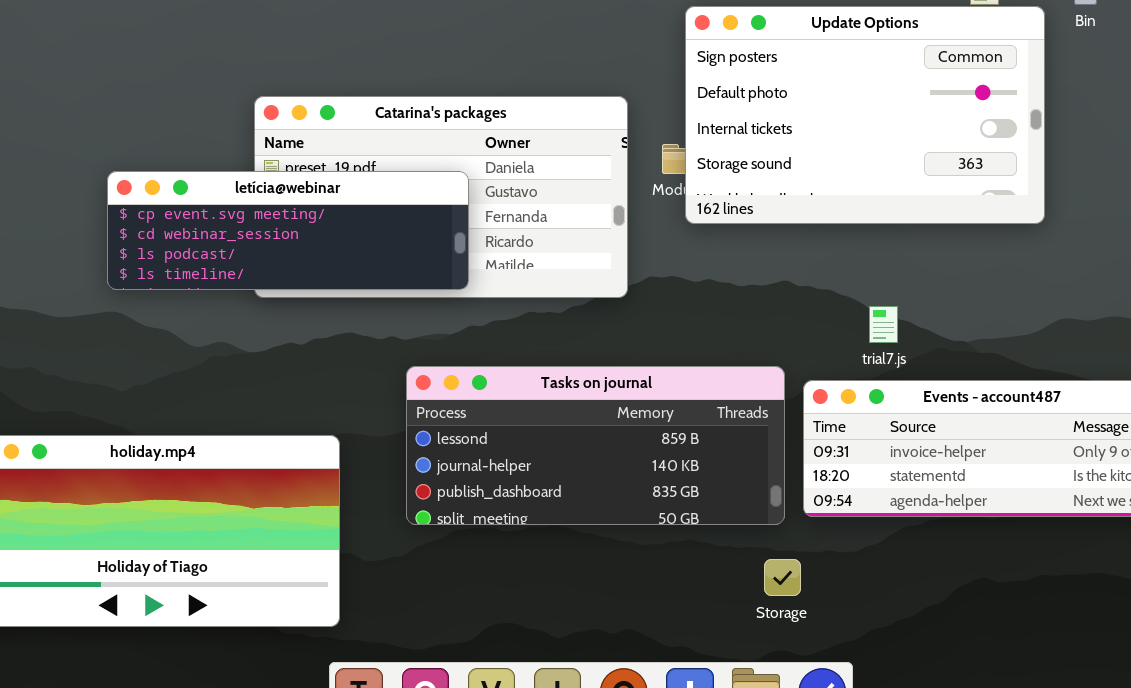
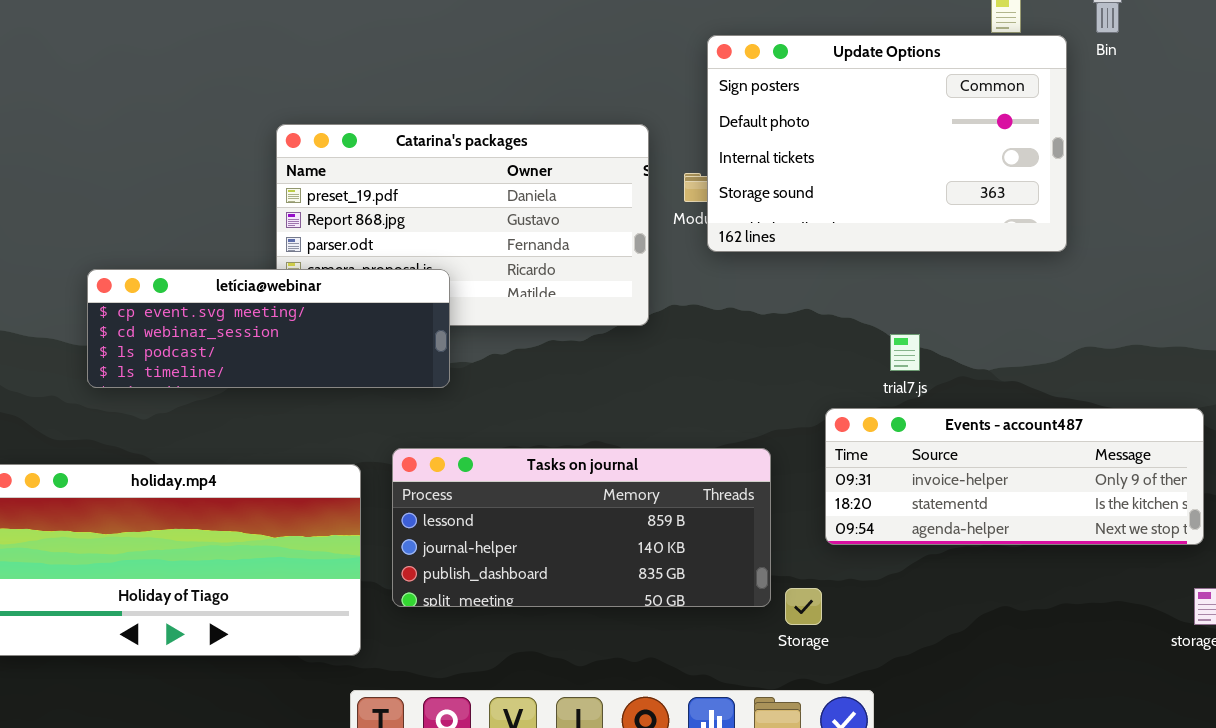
letícia@webinar: [107,171,469,290] -> [87,269,450,388], moved
Tasks on journal: [406,366,785,525] -> [392,448,771,607], moved

